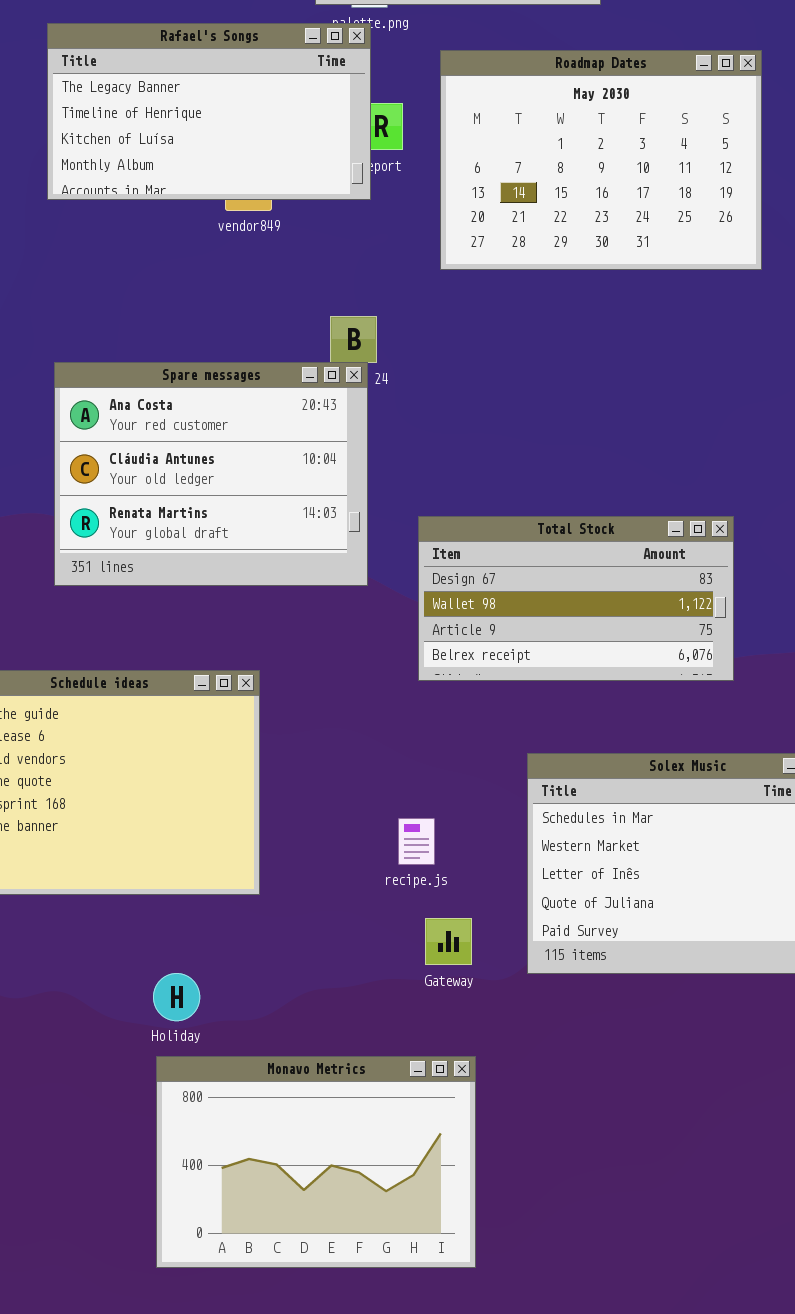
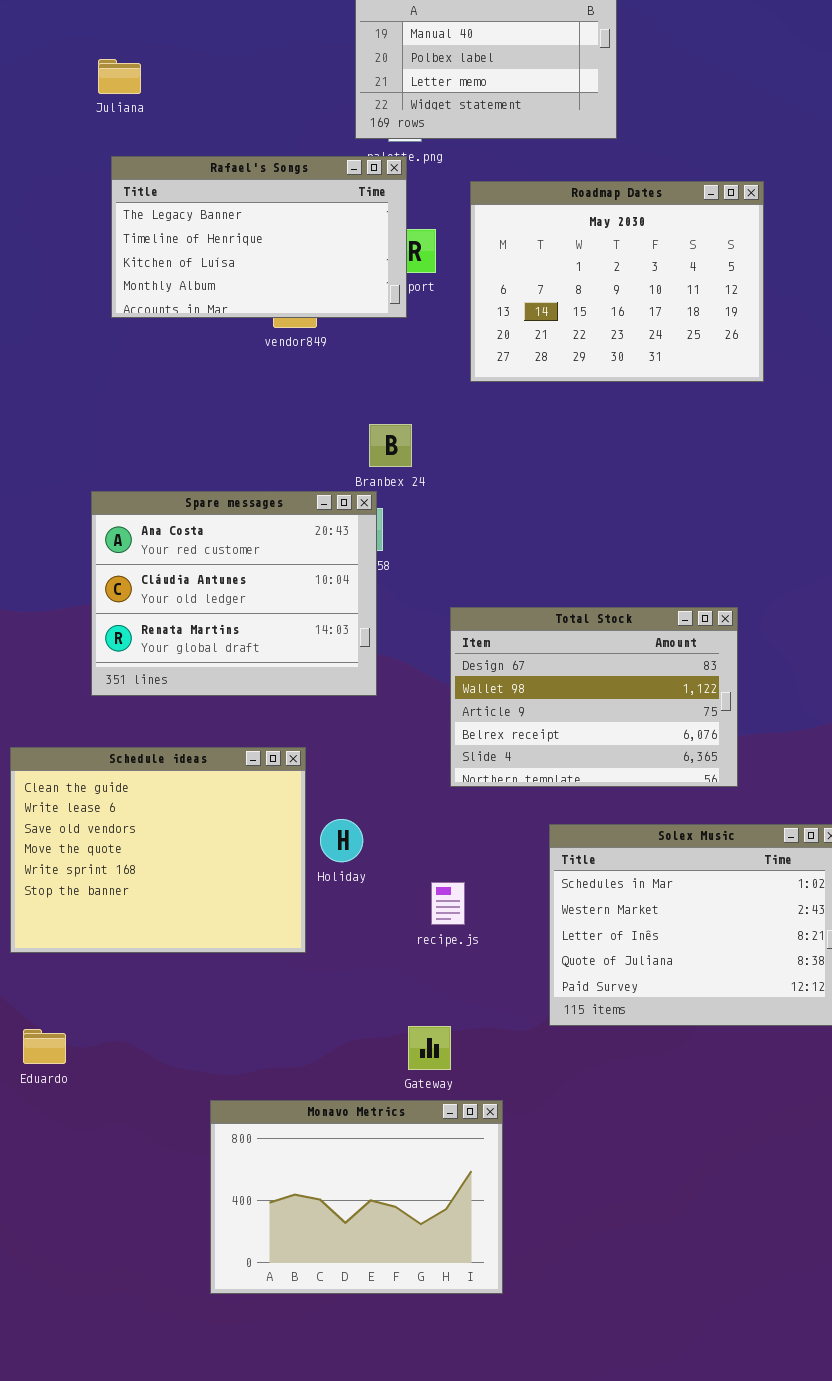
Spare messages: [54,362,368,586] -> [91,491,377,696], moved
Total Stock: [418,516,734,681] -> [450,607,738,787], resized
Gateway: [425,918,472,965] -> [408,1026,451,1070], moved
Holiday: [153,973,200,1021] -> [320,819,363,862], moved

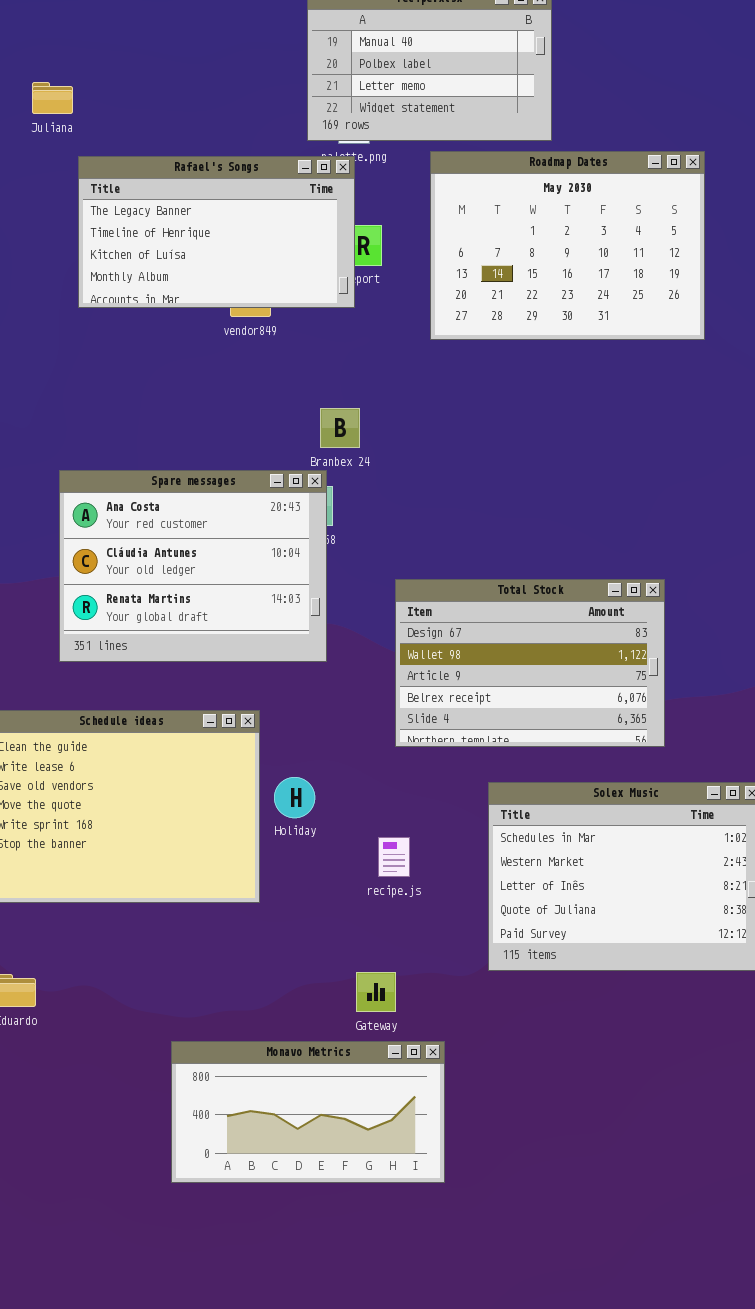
Juliana: [98,59,141,94] -> [32,82,73,114], moved
Roadmap Dates: [470,181,764,382] -> [430,151,705,340], moved
Monavo Metrics: [210,1100,503,1294] -> [171,1041,445,1183], resized

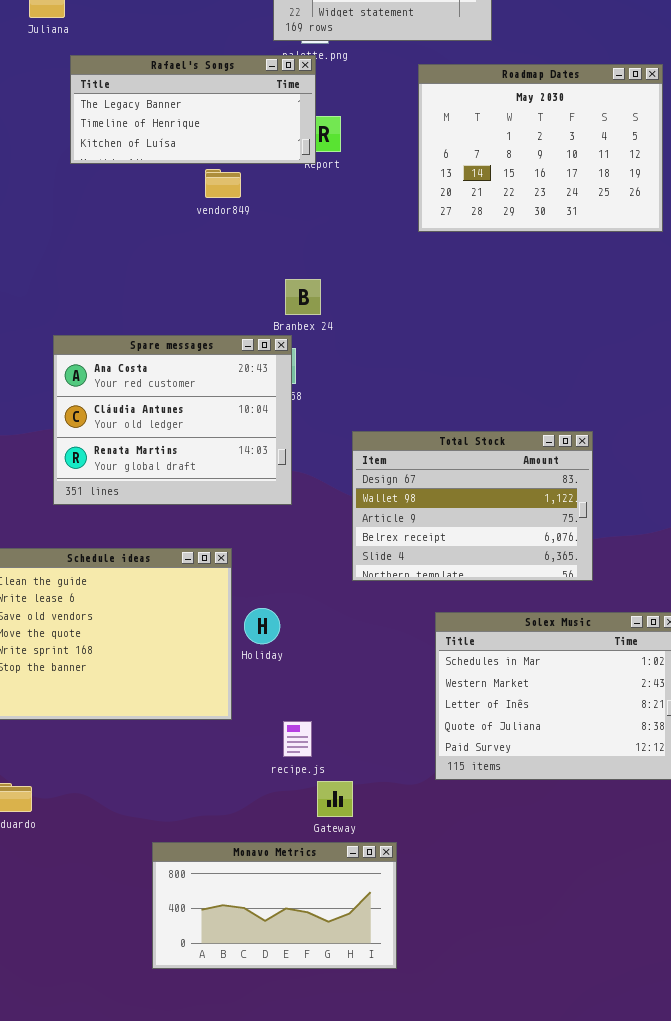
Roadmap Dates: [430,151,705,340] -> [418,64,663,232], moved
Rafael's Songs: [78,156,355,308] -> [70,55,316,164], resized
recipe.js: [378,837,410,877] -> [283,721,312,757], moved

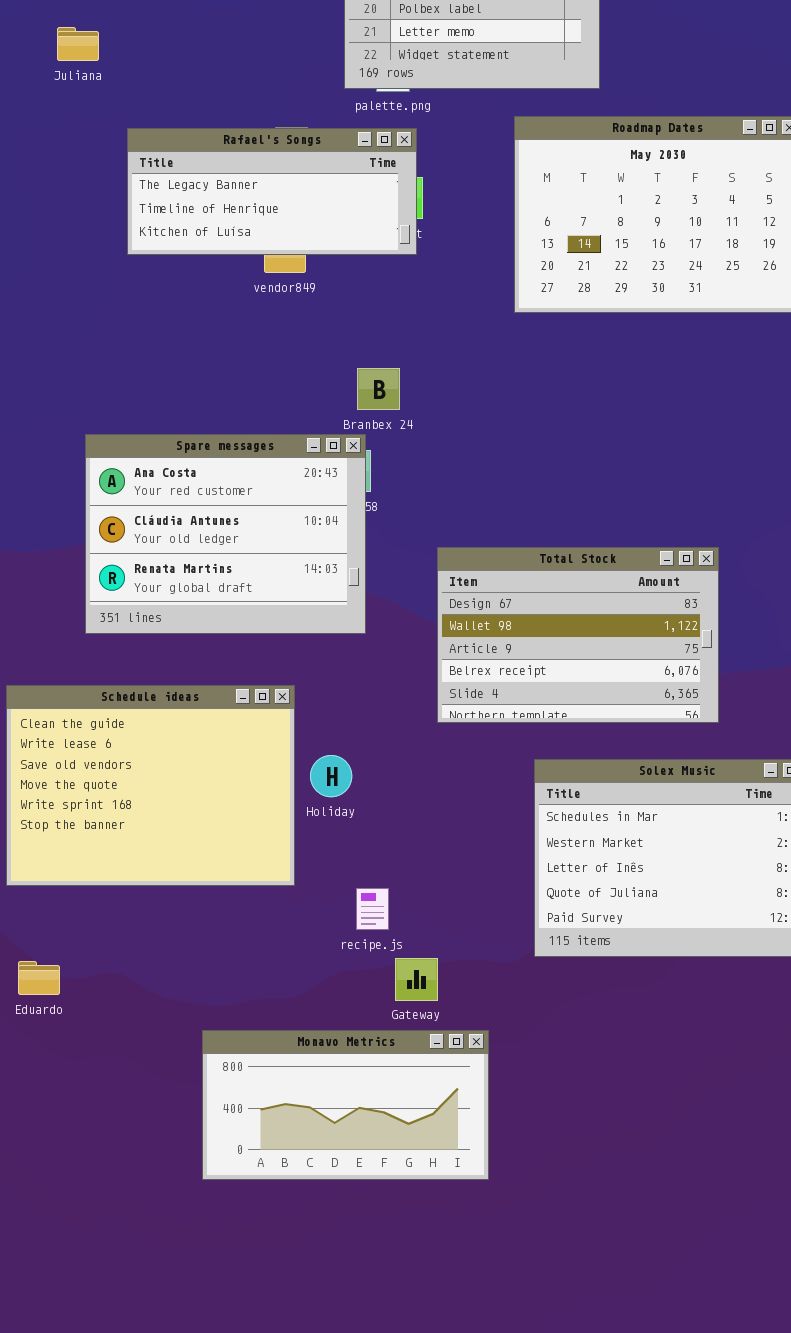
Rafael's Songs: [70,55,316,164] -> [127,128,417,255], moved

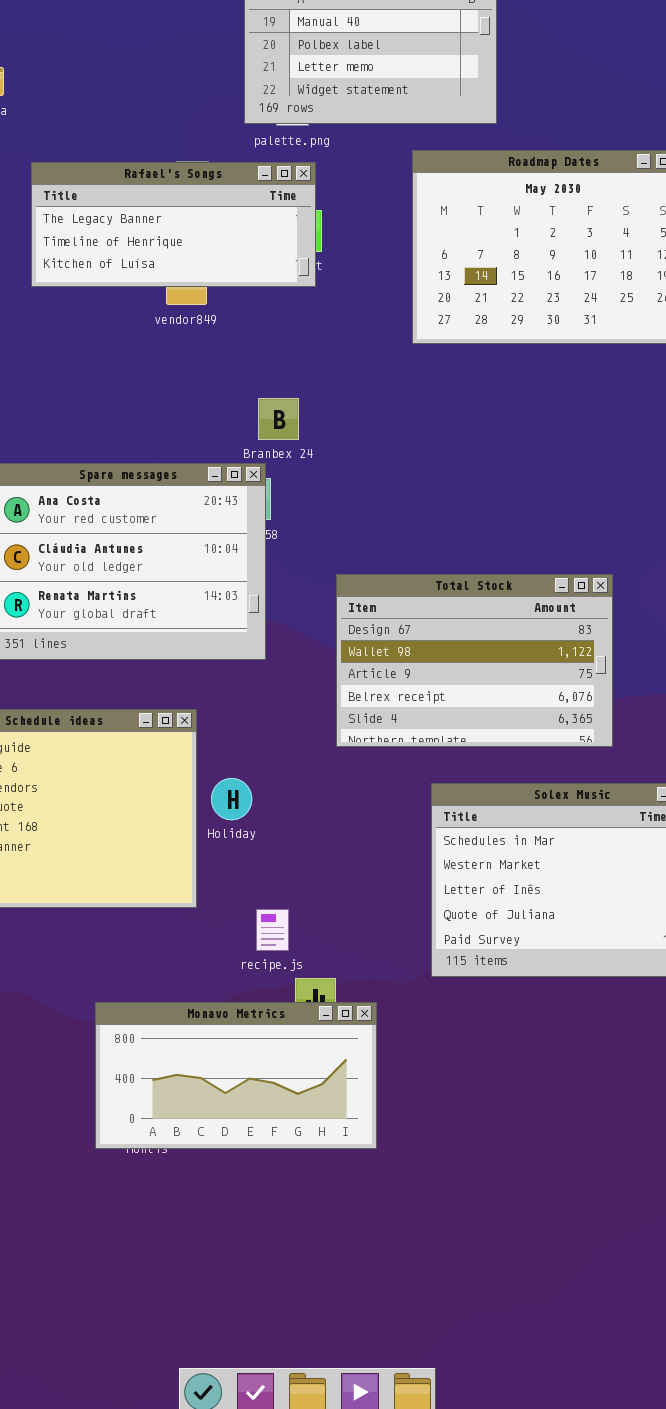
Monavo Metrics: [202,1030,489,1180] -> [95,1002,377,1149], moved

